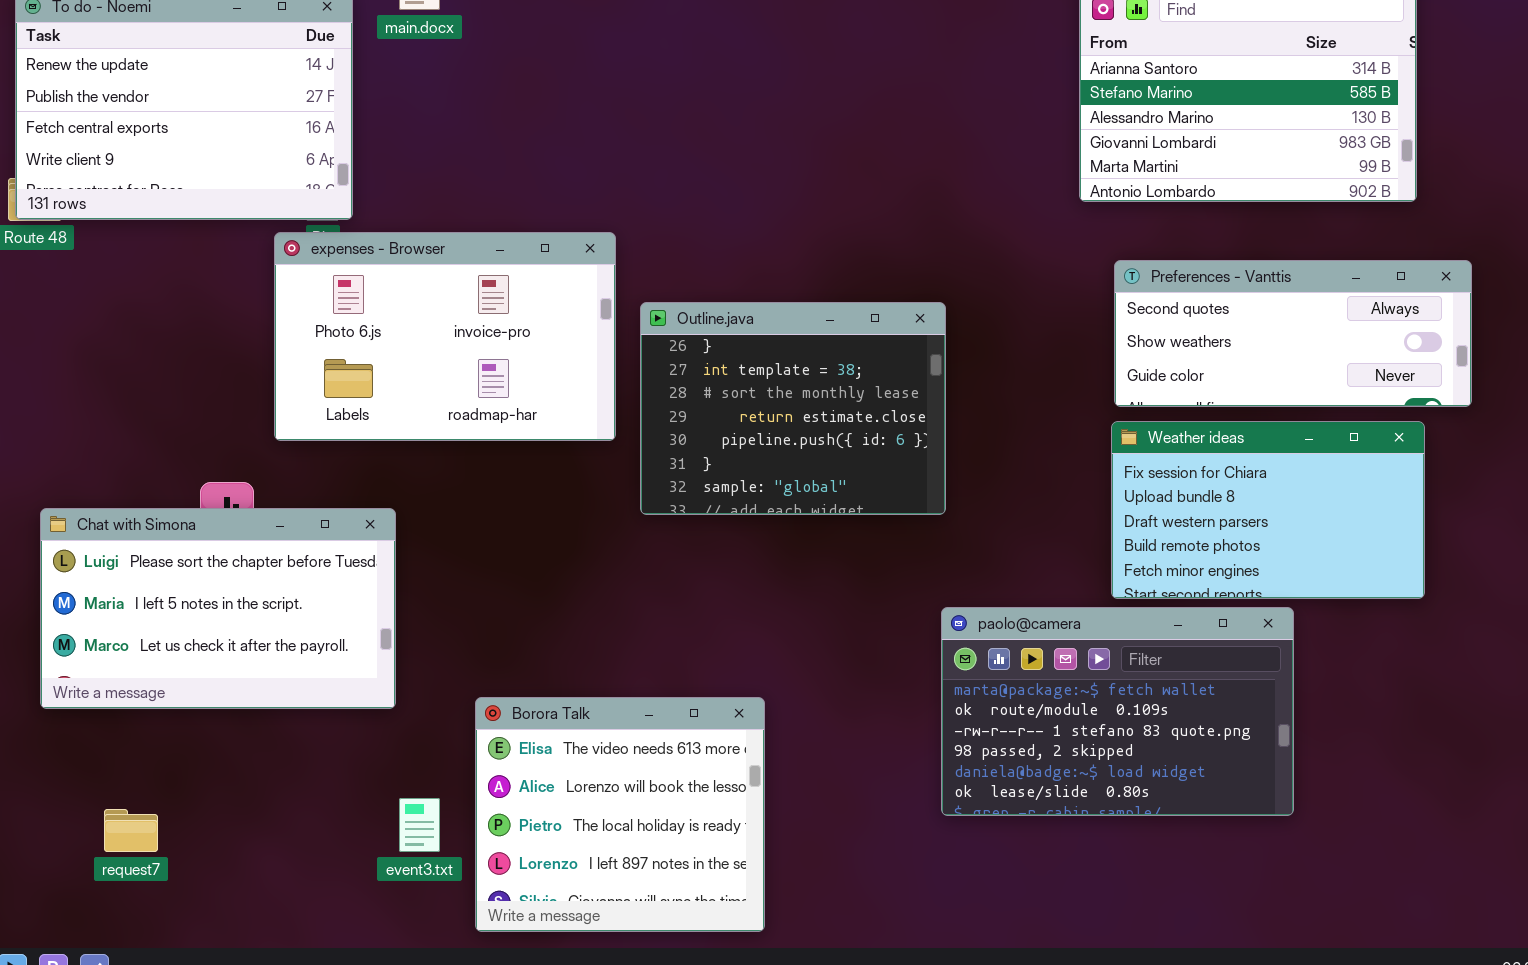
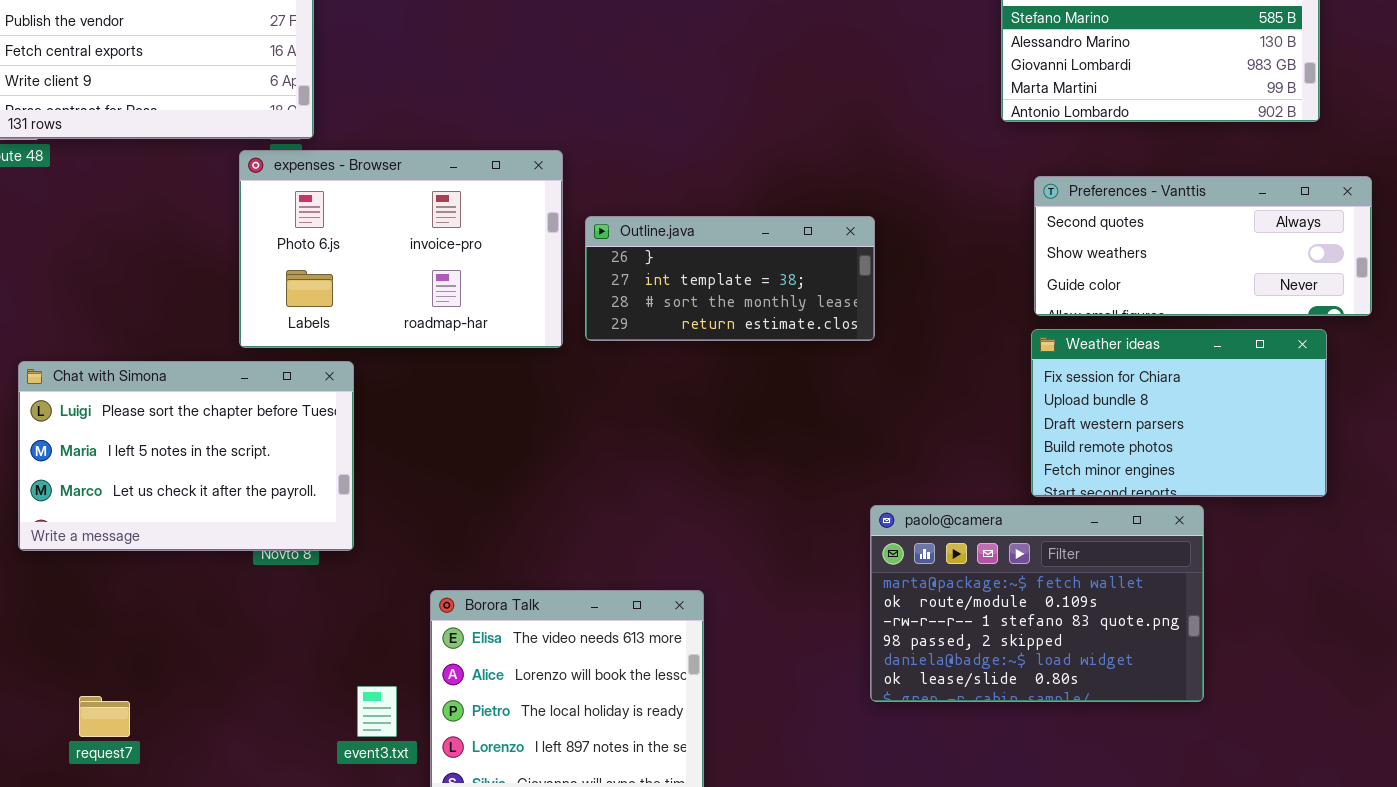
Outline.java: [640,302,946,515] -> [585,216,875,341], resized
Chat with Simona: [40,508,396,709] -> [18,361,354,551], moved

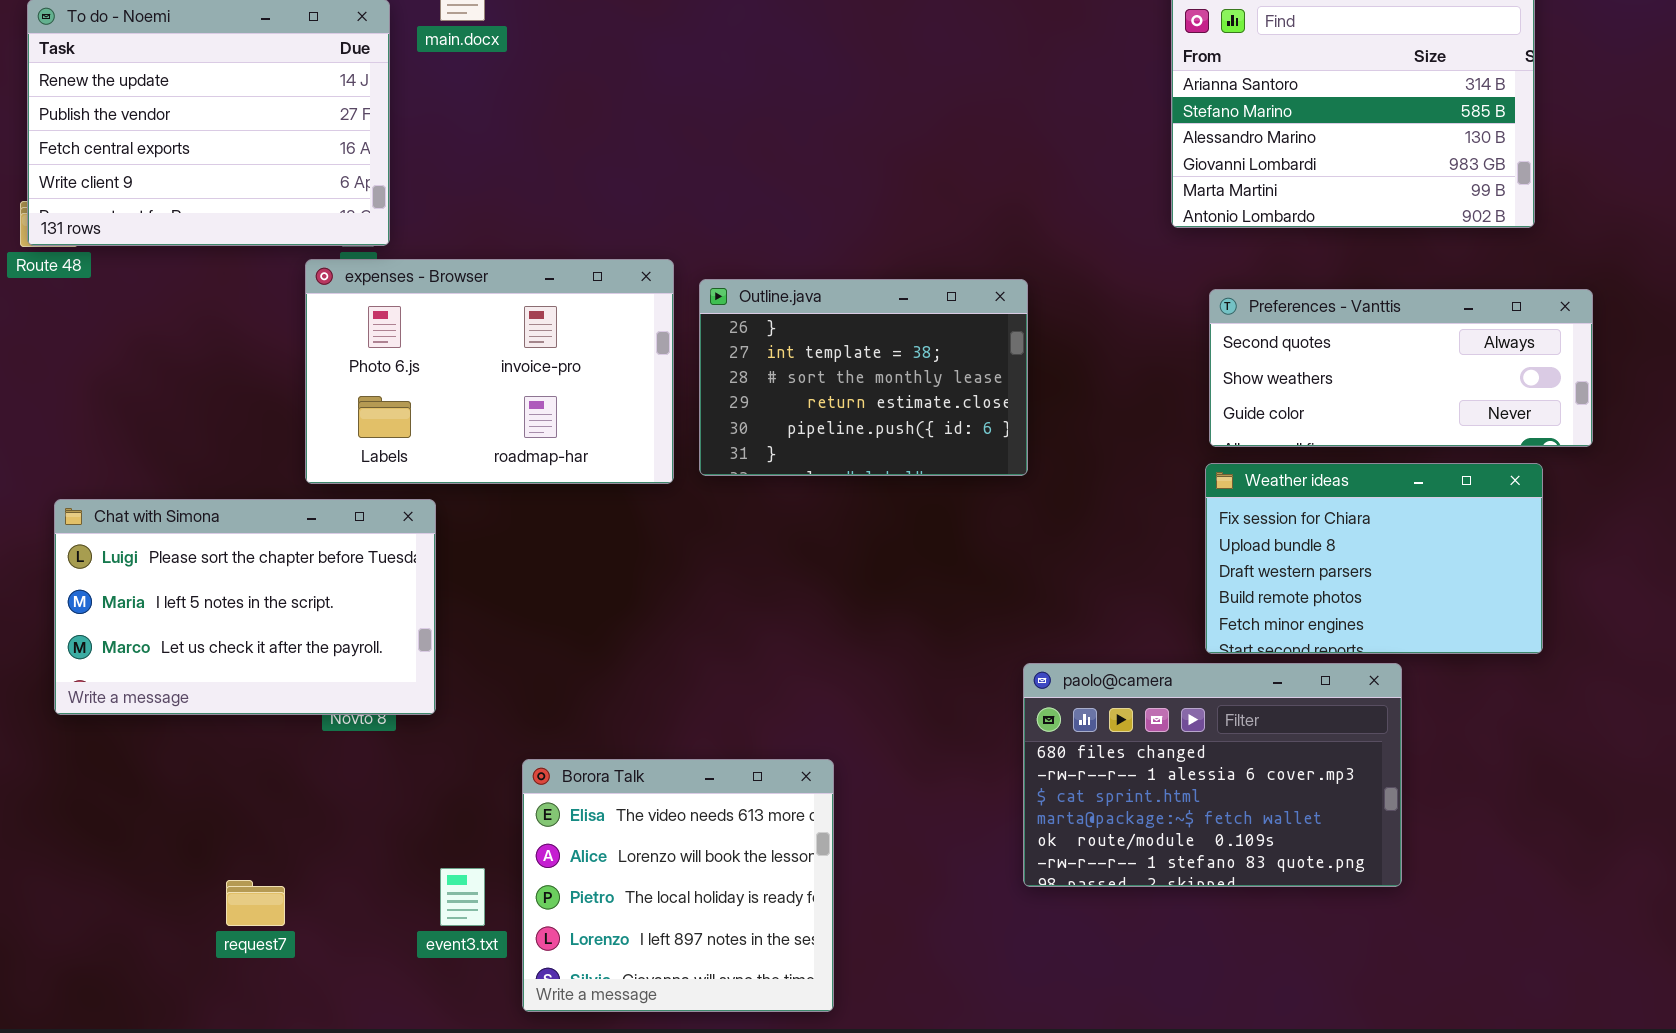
Outline.java: [585,216,875,341] -> [699,279,1028,476], resized
paolo@camera: [870,505,1204,702] -> [1023,663,1402,887], scrolled up 3 rows
request7: [79,696,130,737] -> [226,880,285,926], moved

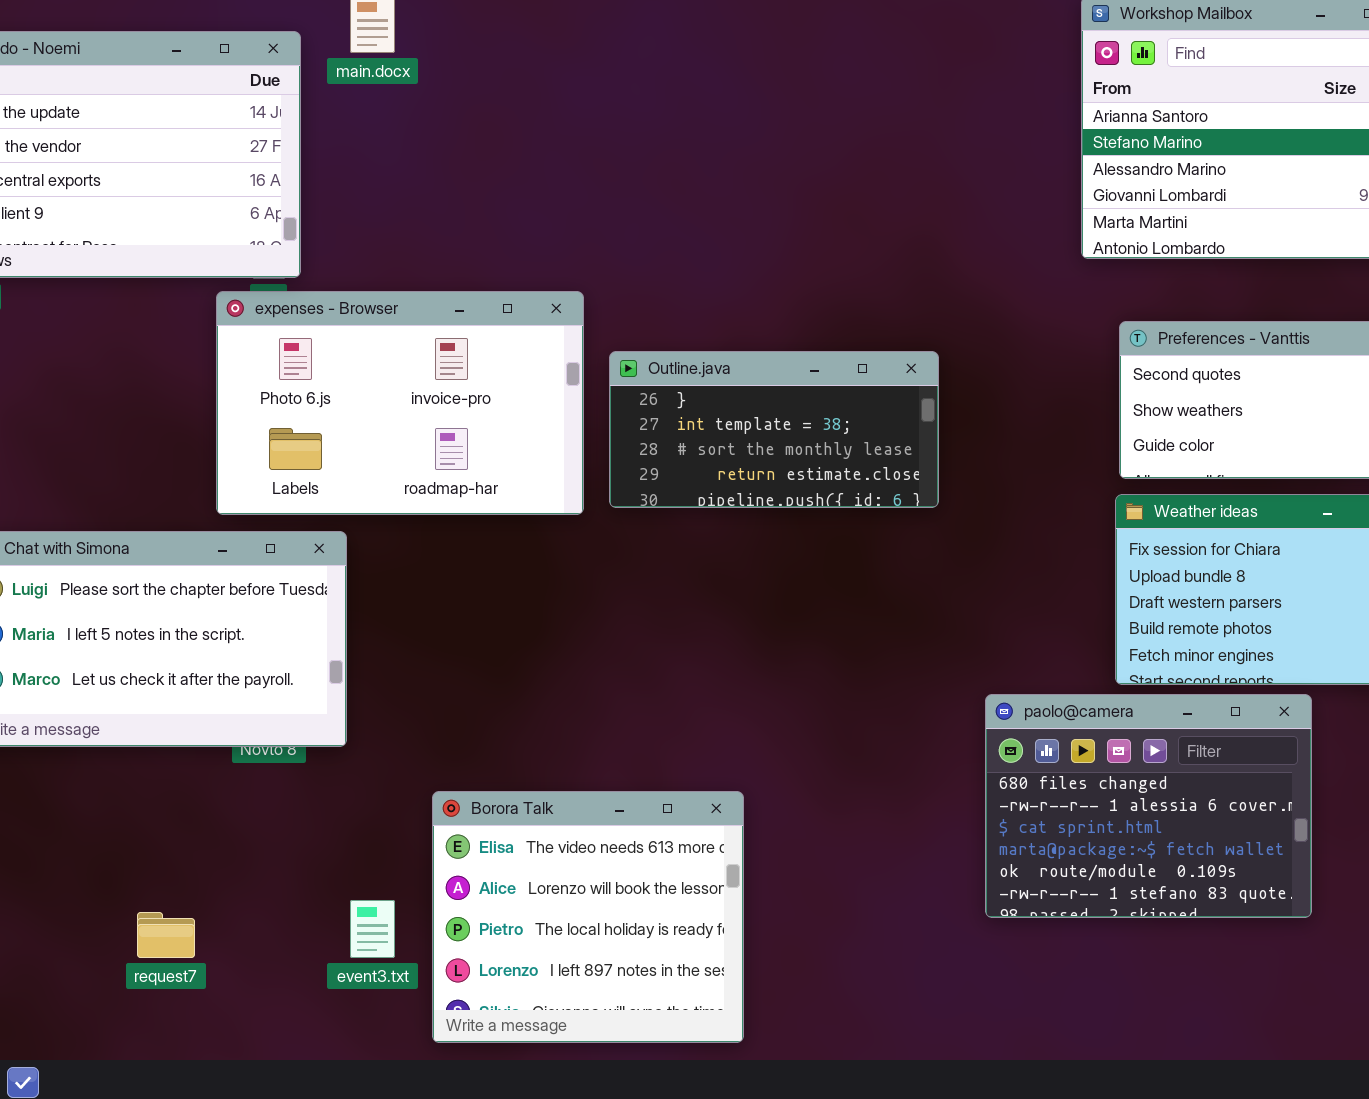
Outline.java: [699,279,1028,476] -> [609,351,939,508], resized
paolo@camera: [1023,663,1402,887] -> [985,694,1312,918], resized

